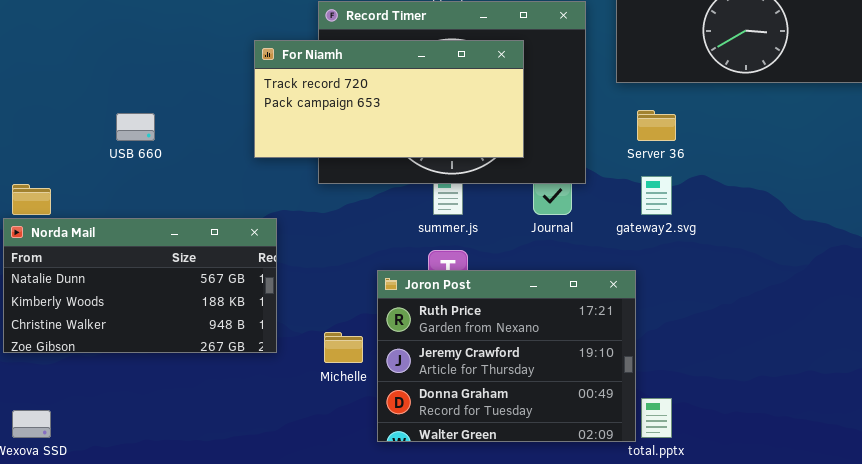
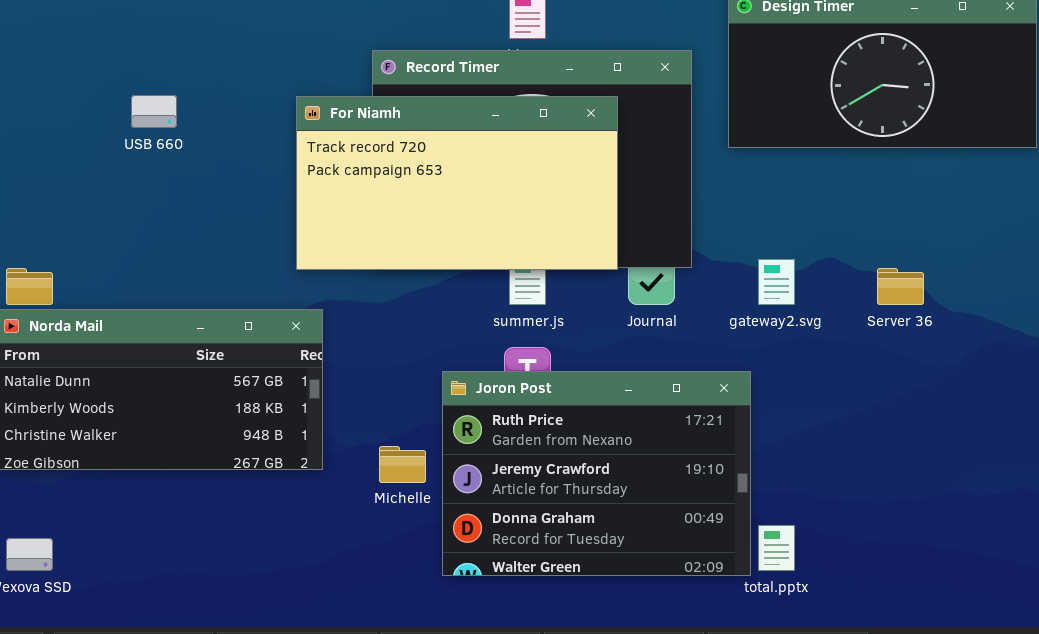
For Niamh: [254,40,524,158] -> [296,96,618,270], resized
Server 36: [637,110,676,141] -> [877,268,924,305], moved
USB 660: [116,113,155,141] -> [131,95,177,128], moved

